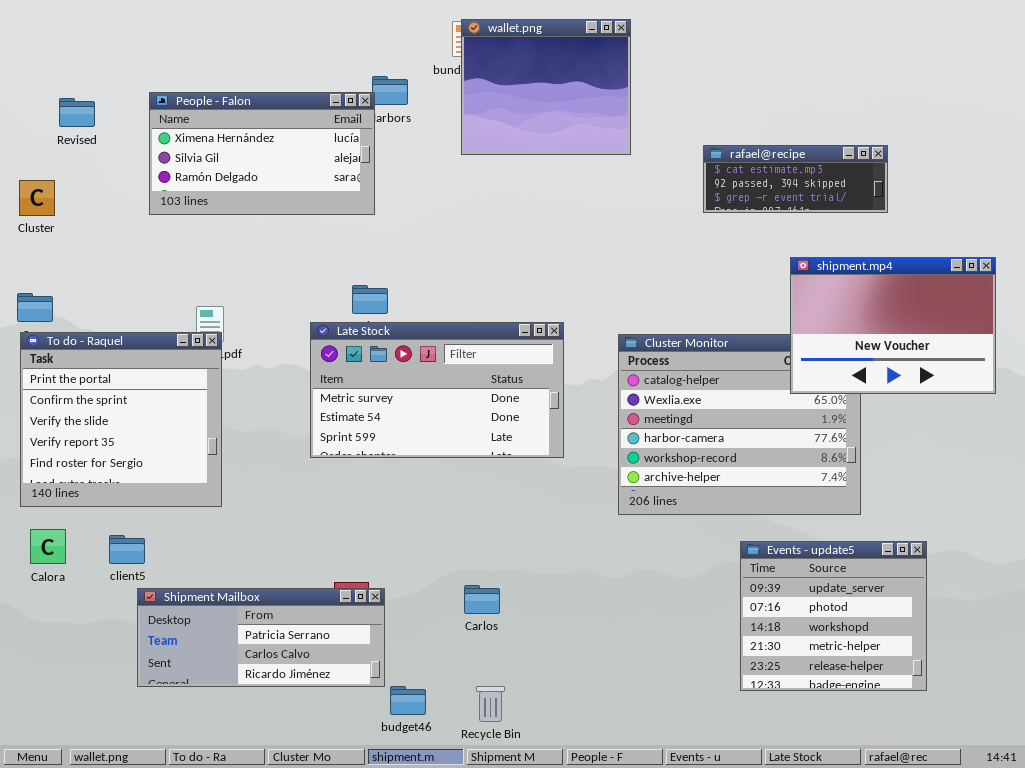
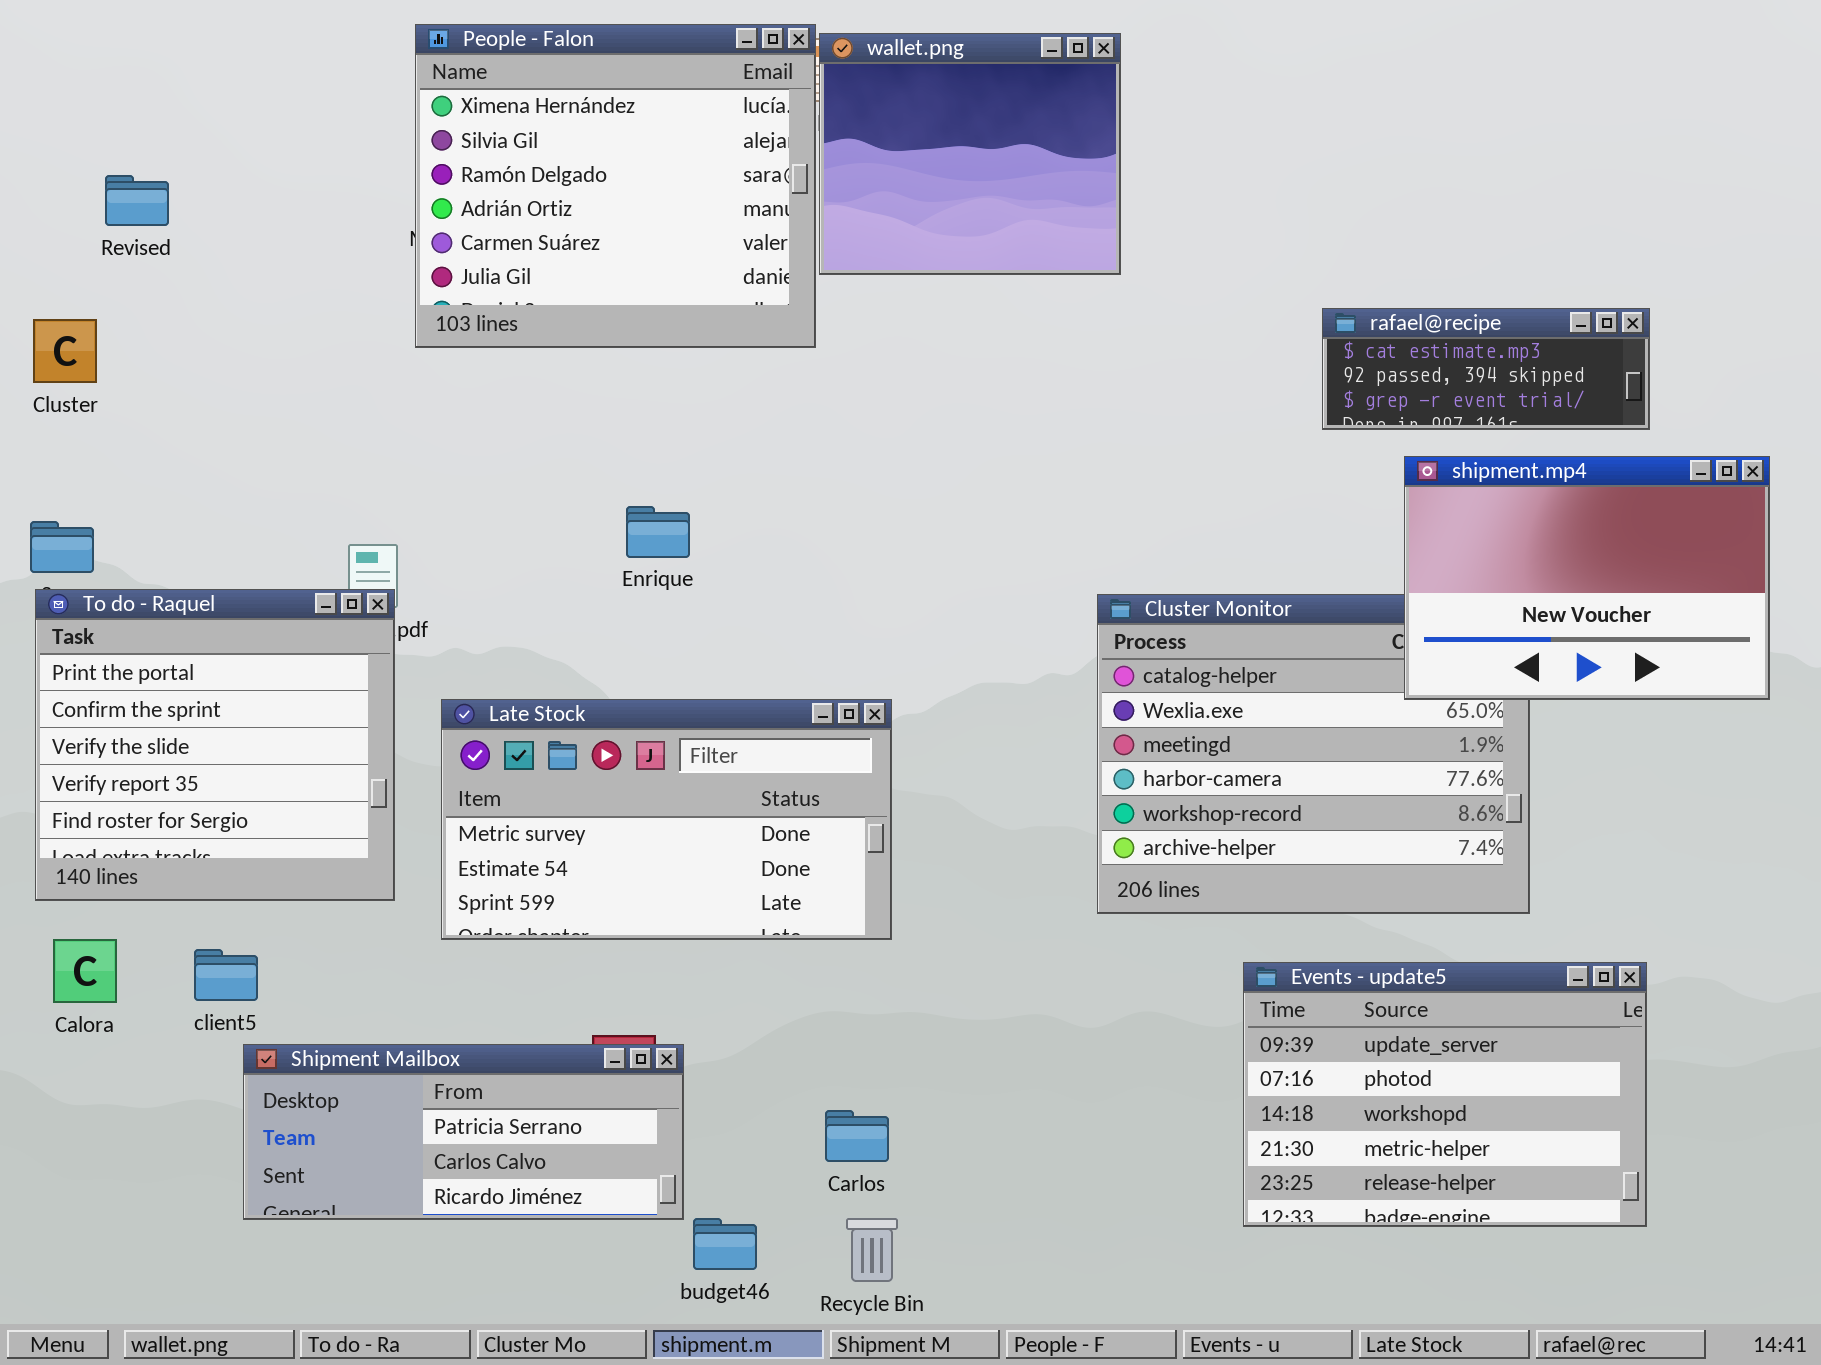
People - Falon: [149,92,375,215] -> [415,24,816,348], moved, resized
rafael@recipe: [703,145,888,213] -> [1322,308,1650,430], moved
Late Stock: [310,322,564,458] -> [441,699,892,940], moved
Events - update5: [740,541,927,691] -> [1243,962,1647,1227], resized
Carlos: [464,585,500,614] -> [825,1110,889,1162], moved

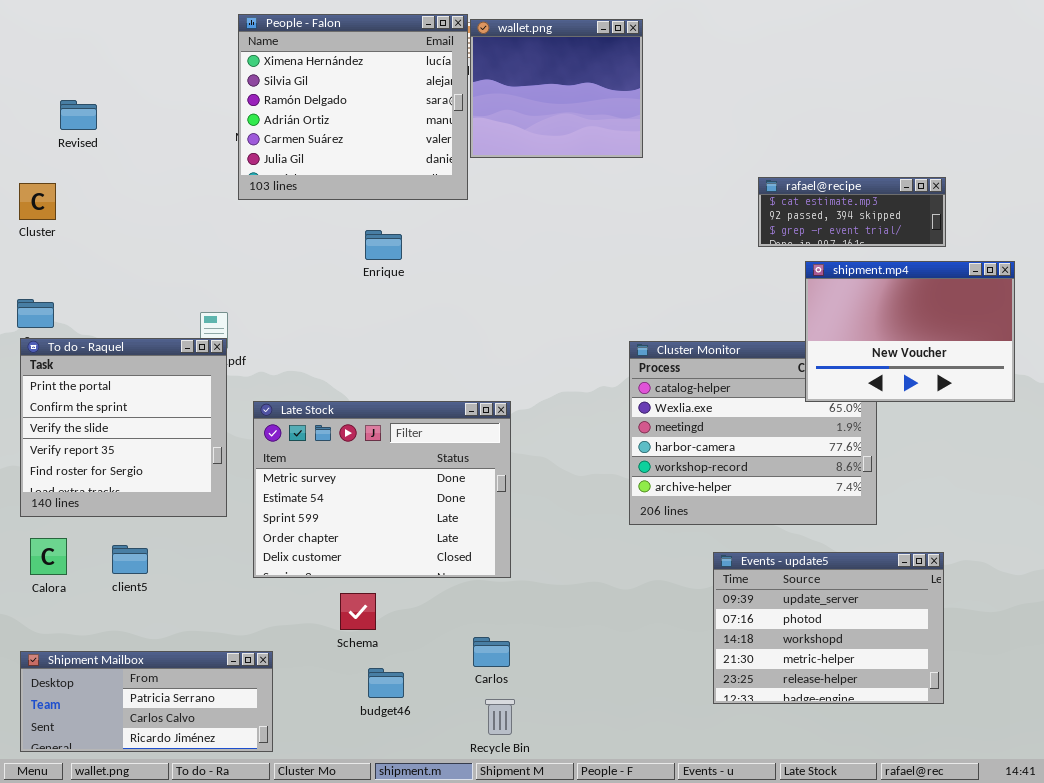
Enrique: [626,506,690,558] -> [365,230,402,260], moved
Late Stock: [441,699,892,940] -> [253,401,511,578], resized
Shipment Mailbox: [243,1044,684,1220] -> [20,651,273,752], moved
budget46: [693,1218,757,1270] -> [368,668,404,698], moved

